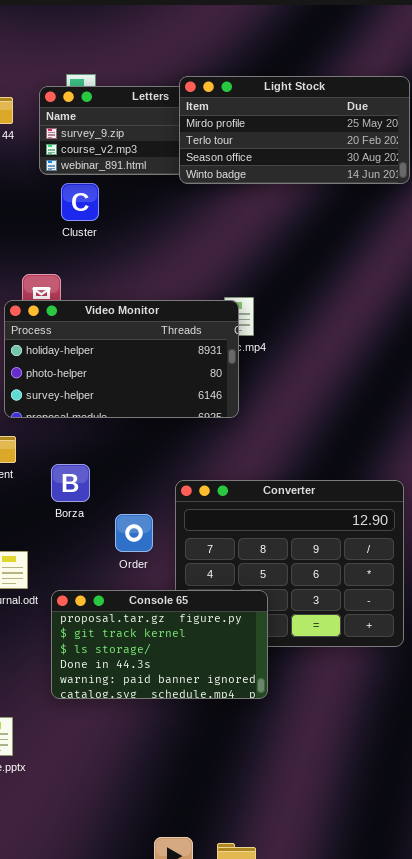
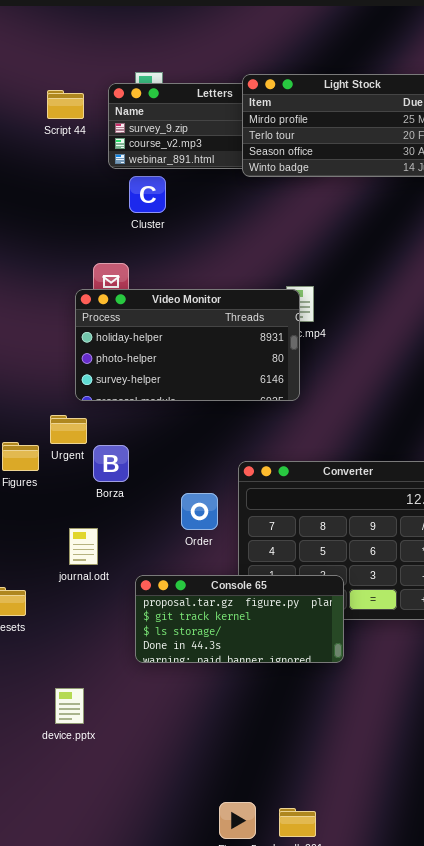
Borza: [51,464,90,502] -> [93,445,129,482], moved
Console 65: [51,590,268,699] -> [135,575,344,663], moved, resized

